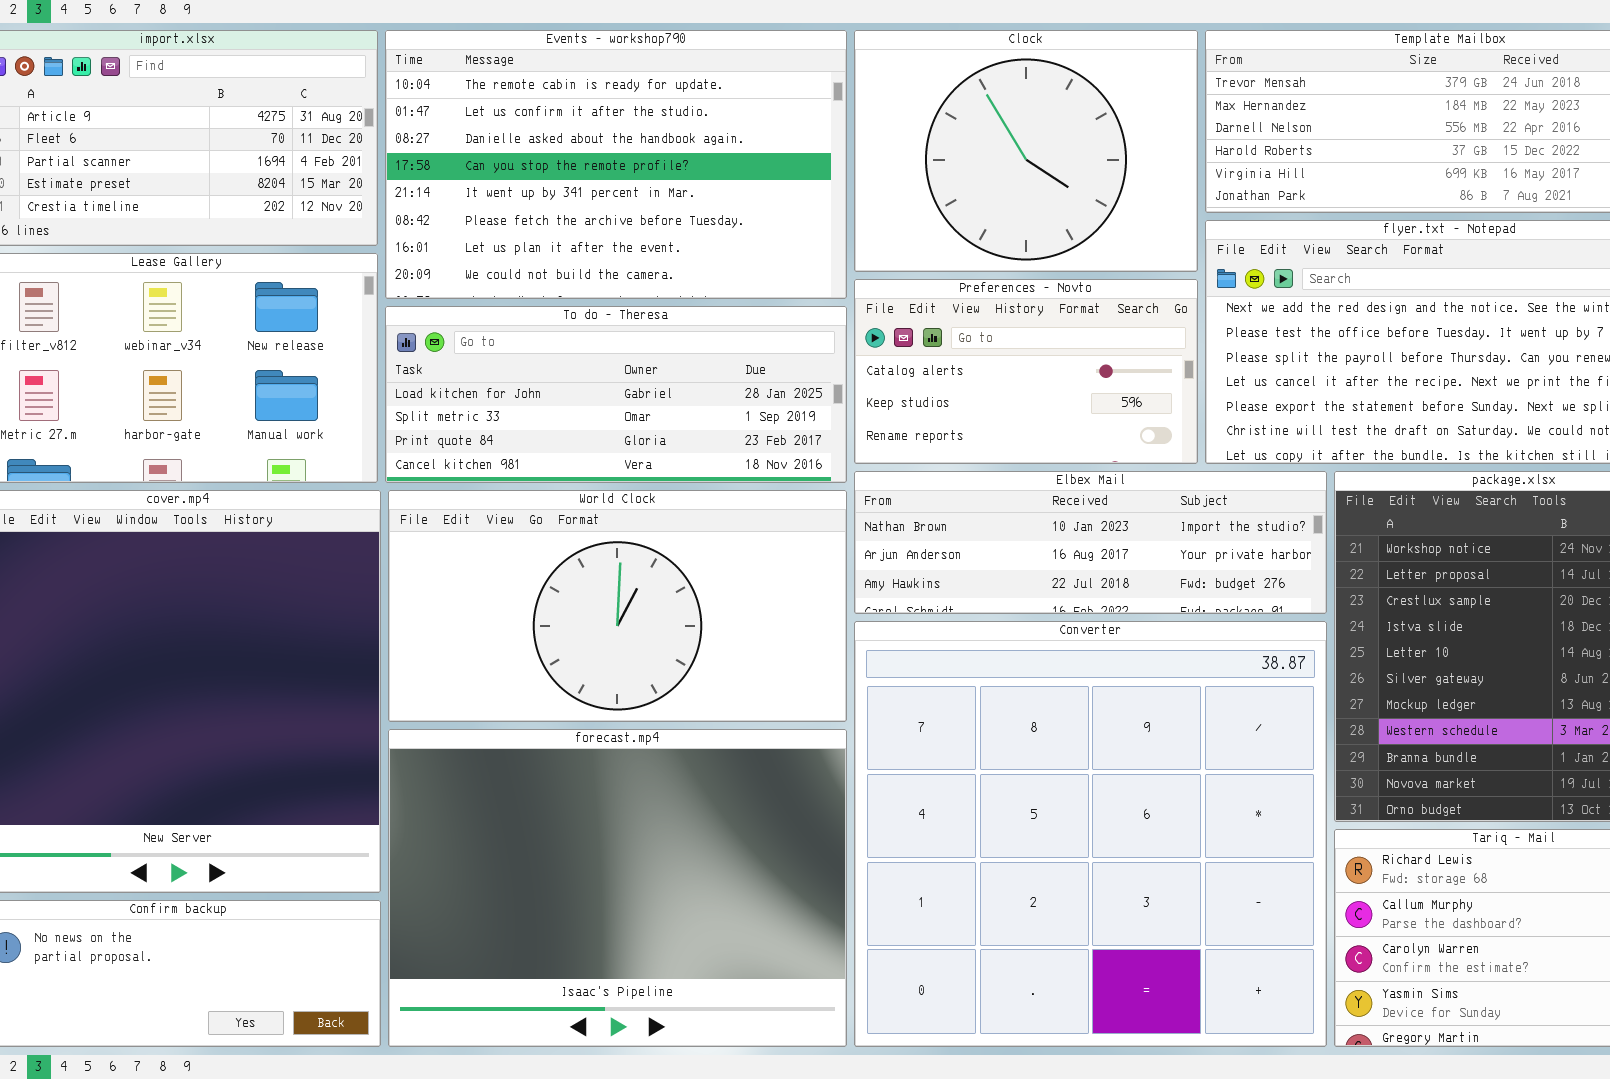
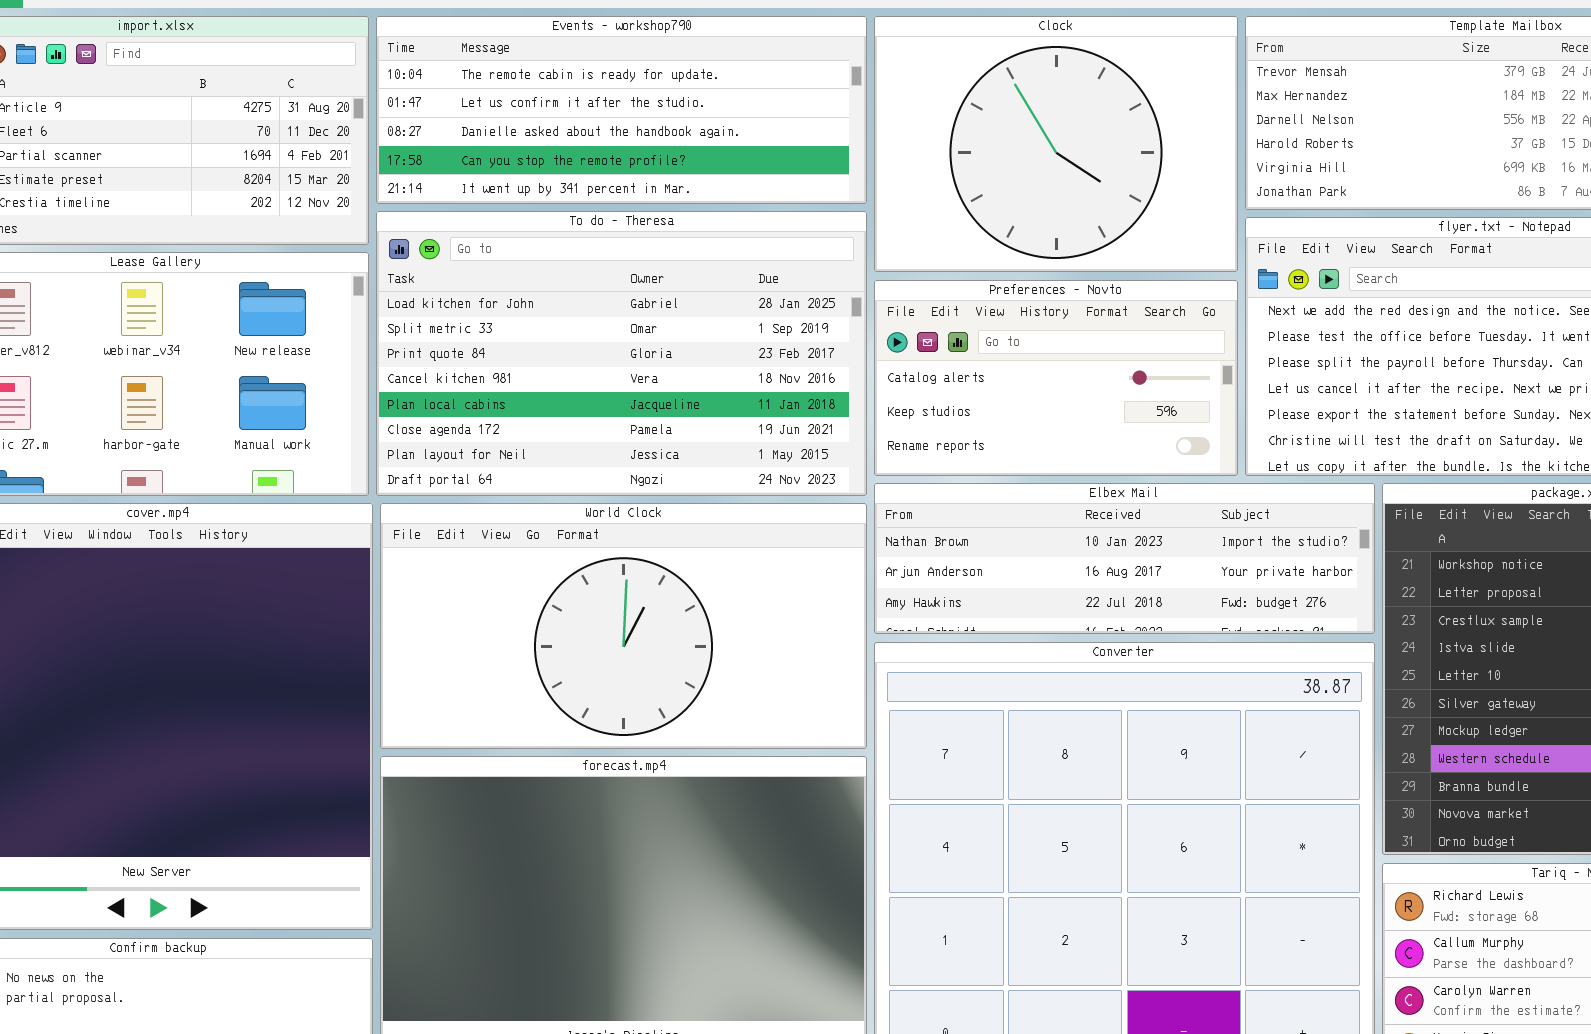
Events - workshop790: [385,30,847,299] -> [376,16,867,204], resized
To do - Theresa: [385,306,847,483] -> [376,211,867,496], resized

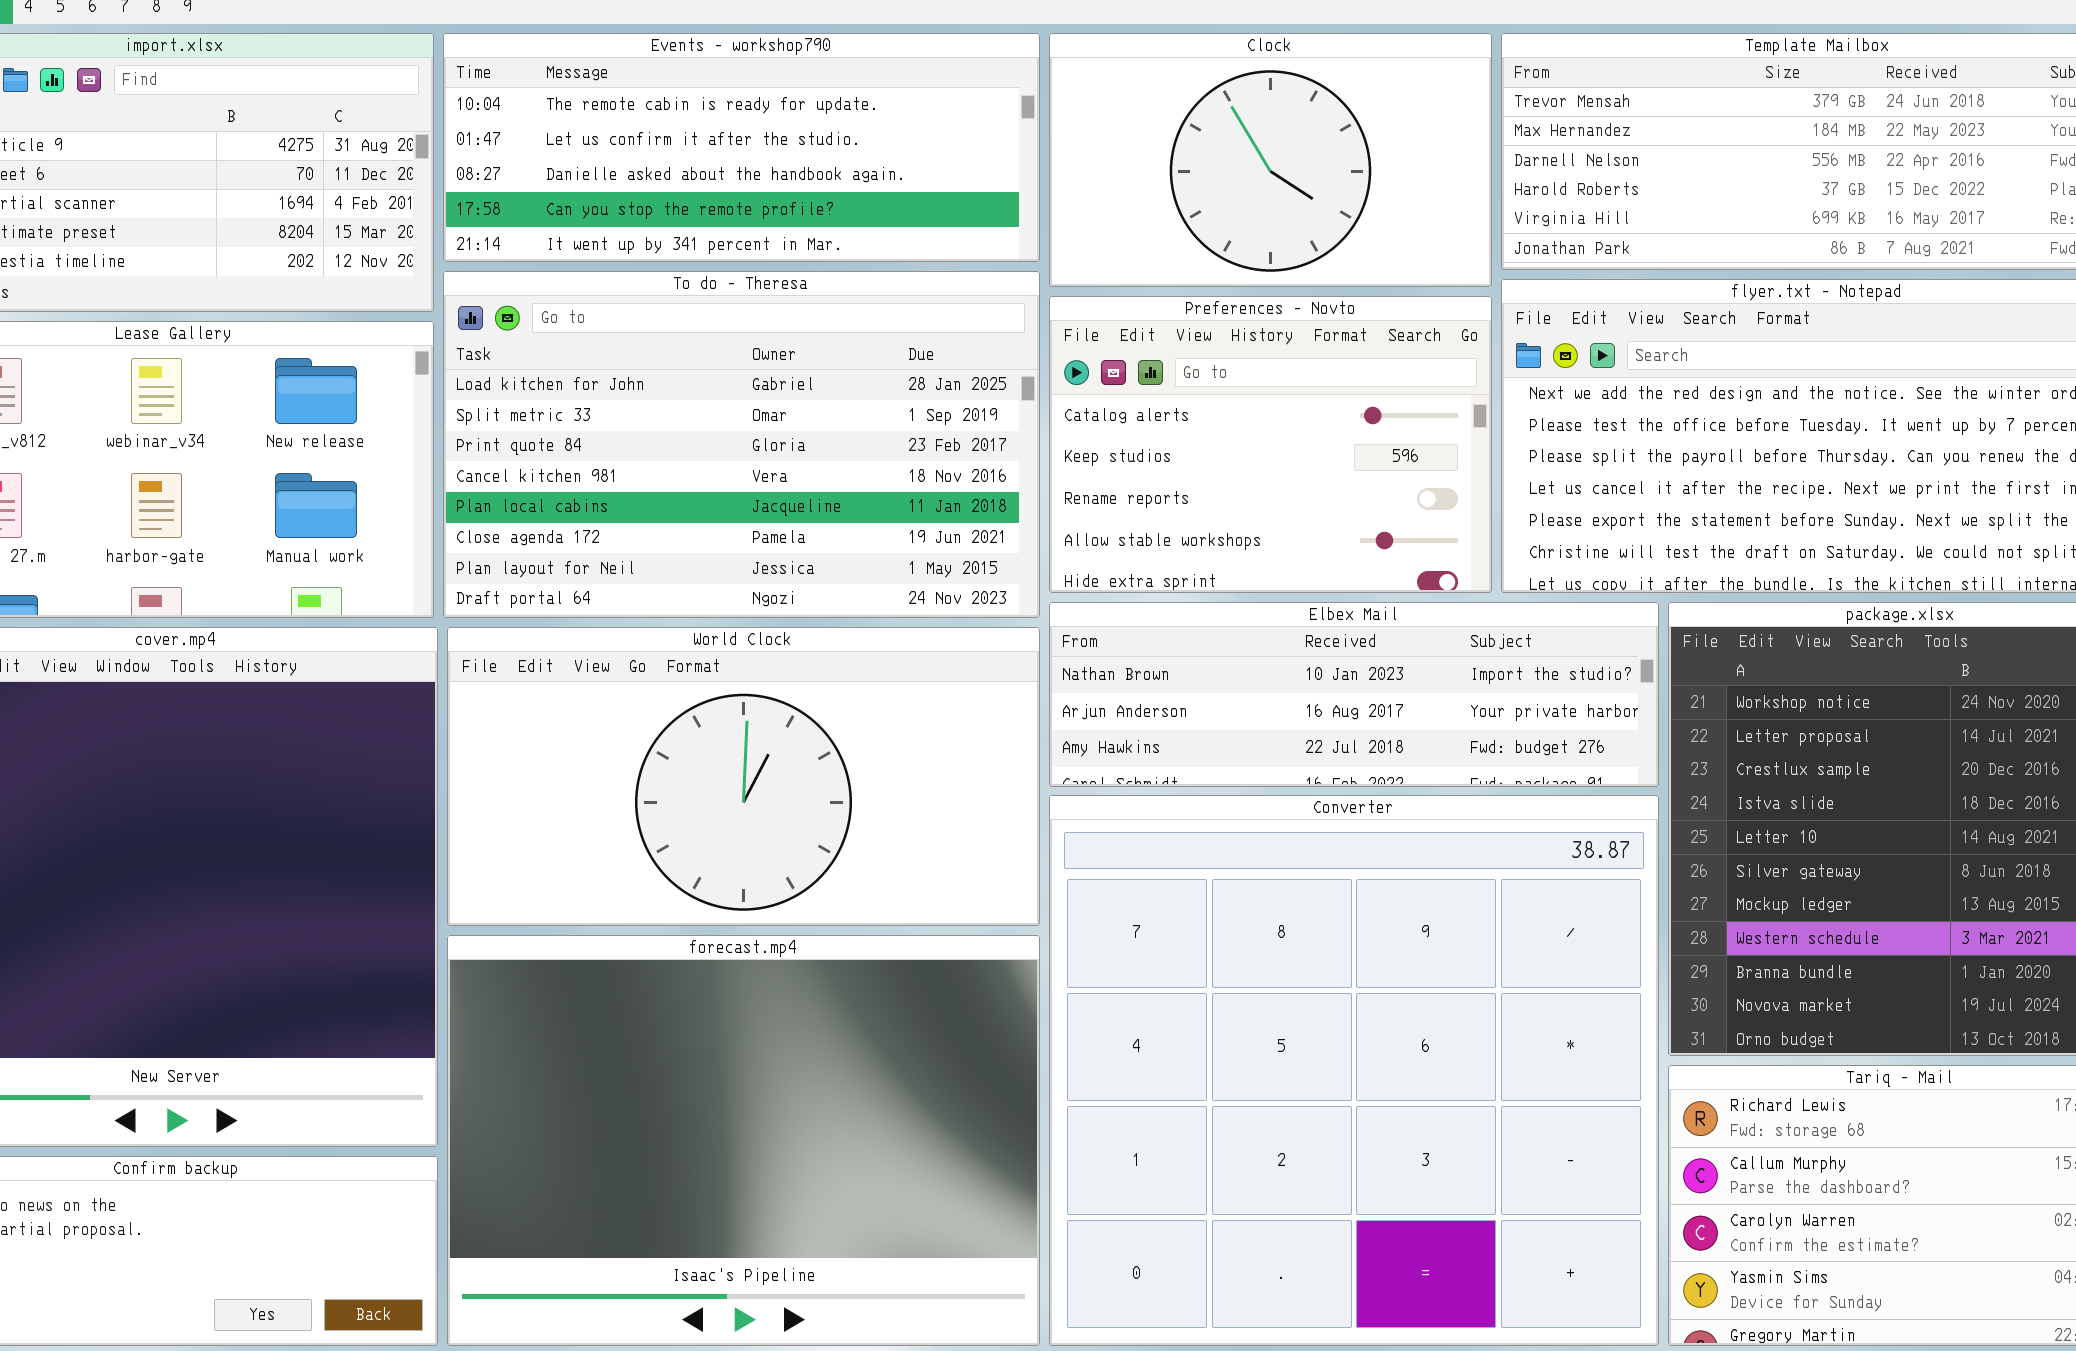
Clock: [874,16,1238,272] -> [1049,33,1492,287], resized
Preferences - Novto: [874,280,1238,476] -> [1049,296,1492,593], resized

